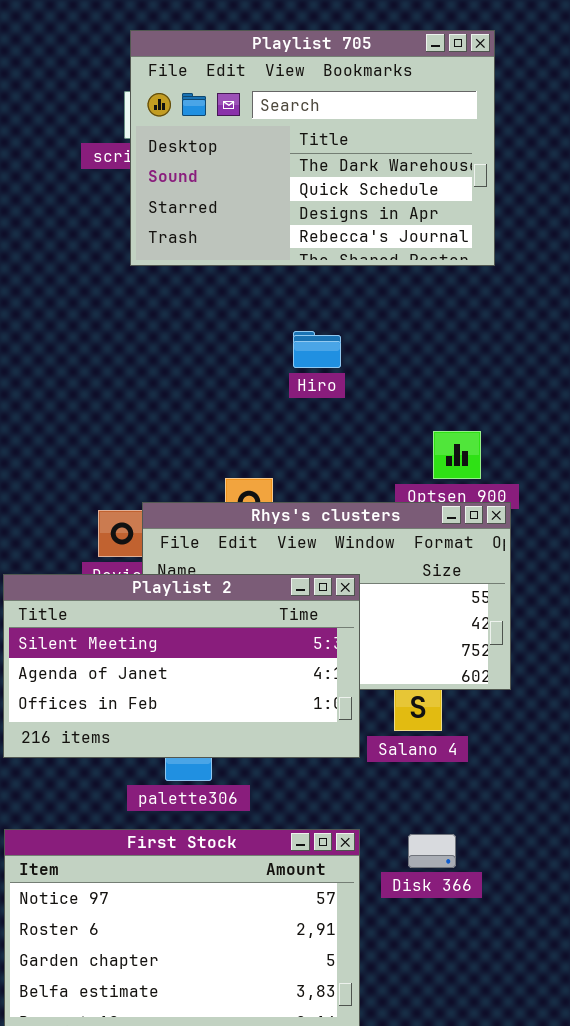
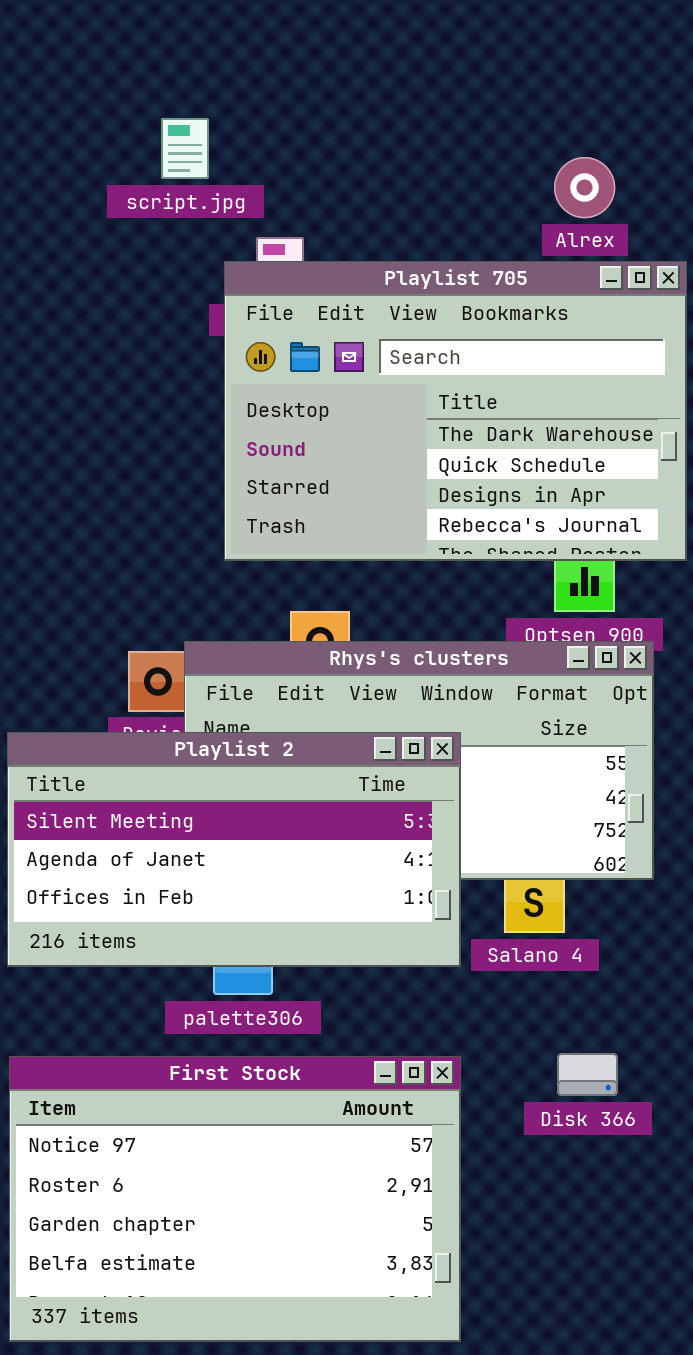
Playlist 705: [130,30,495,266] -> [224,261,687,561], moved
Disk 366: [408,834,456,868] -> [557,1053,618,1096], moved

